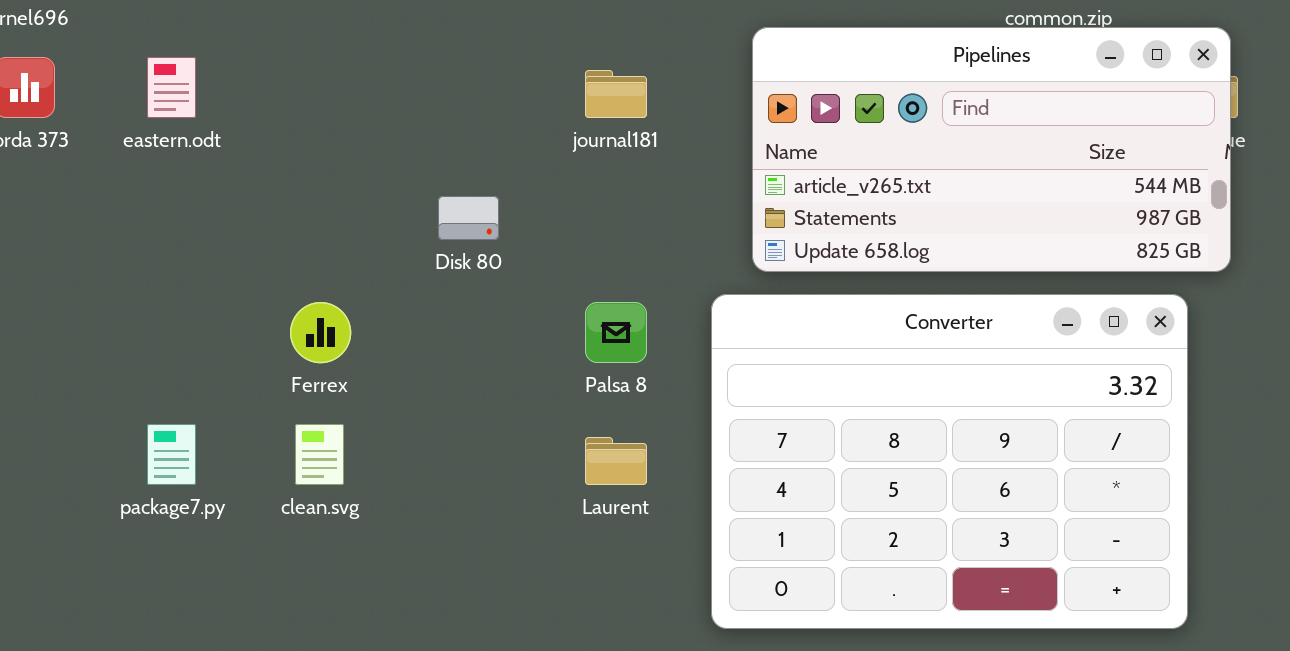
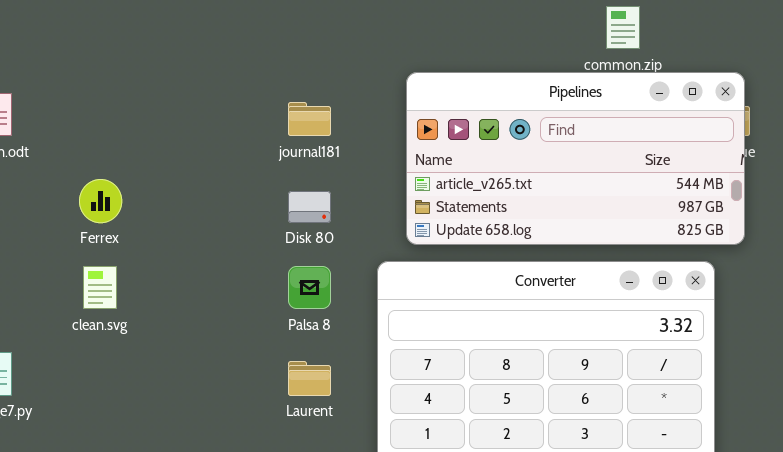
Disk 80: [438,196,499,240] -> [288,191,331,223], moved
Ferrex: [290,302,351,363] -> [79,179,122,223], moved
clean.svg: [295,424,344,485] -> [83,266,117,309], moved

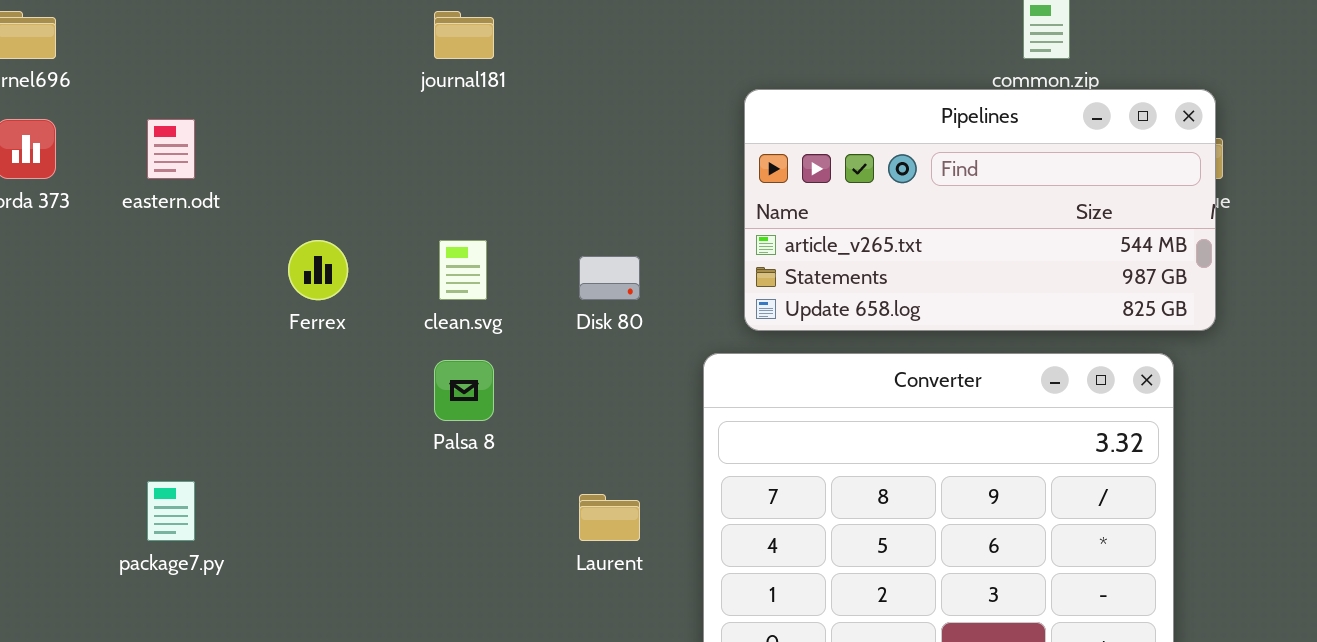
journal181: [288,102,331,136] -> [434,11,494,59], moved
clean.svg: [83,266,117,309] -> [439,240,487,300], moved
Palsa 8: [288,266,331,309] -> [434,360,494,421], moved

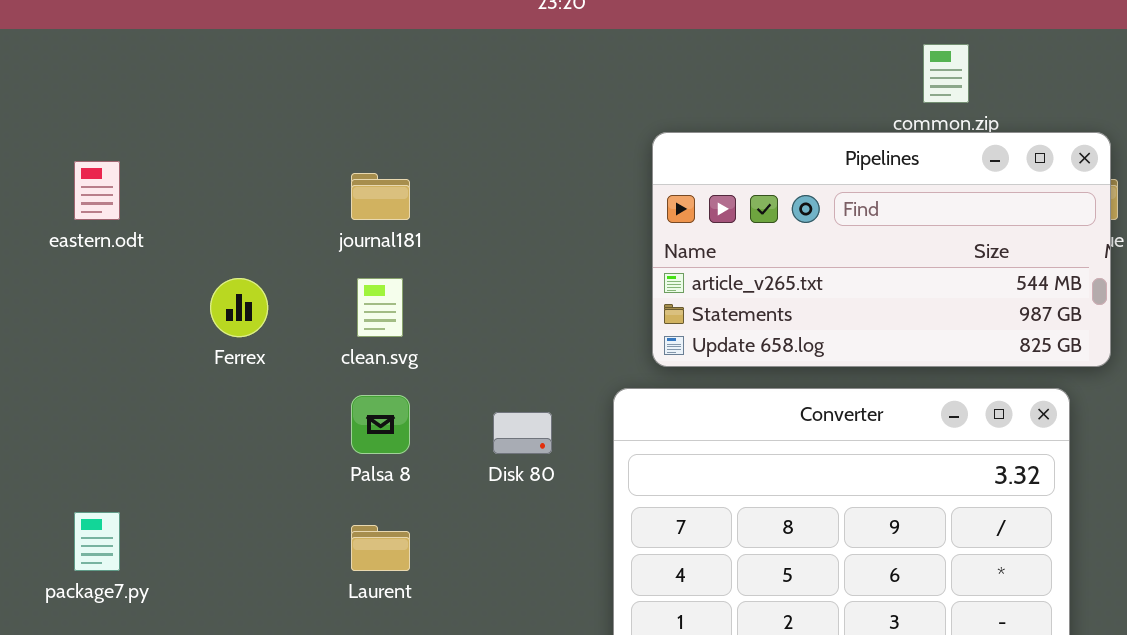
journal181: [434,11,494,59] -> [351,173,410,220], moved
Disk 80: [579,256,640,300] -> [493,412,552,454], moved
Laurent: [579,494,640,541] -> [351,525,410,571], moved

